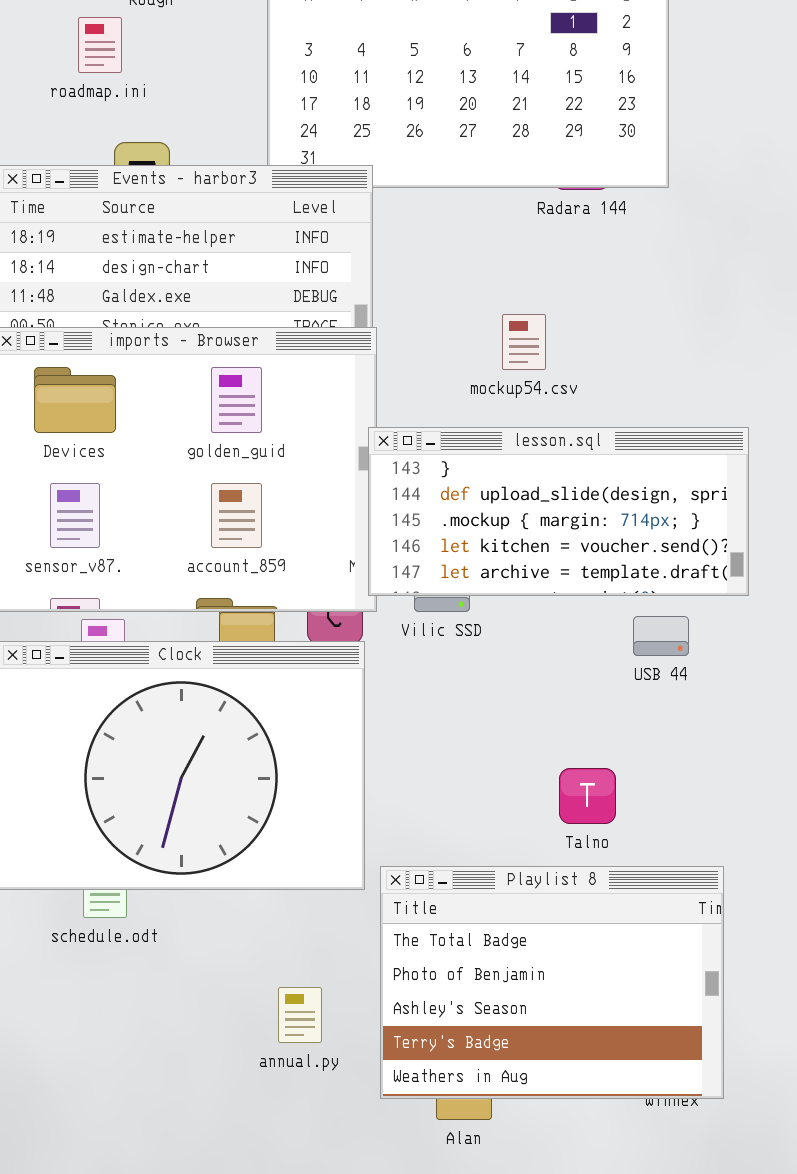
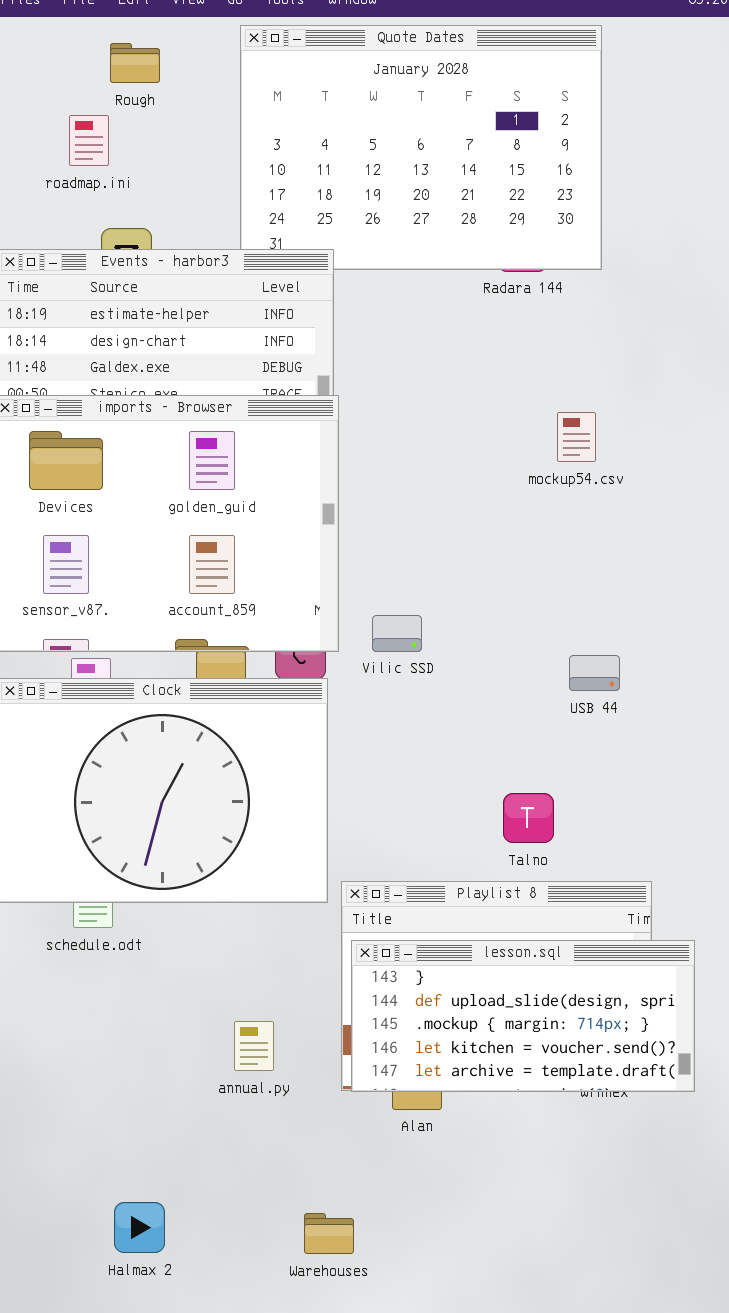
mockup54.csv: [502,314,546,370] -> [557,412,596,462], moved
lesson.sql: [368,427,749,596] -> [351,940,695,1092], moved
annual.py: [278,987,322,1043] -> [234,1021,274,1071], moved

